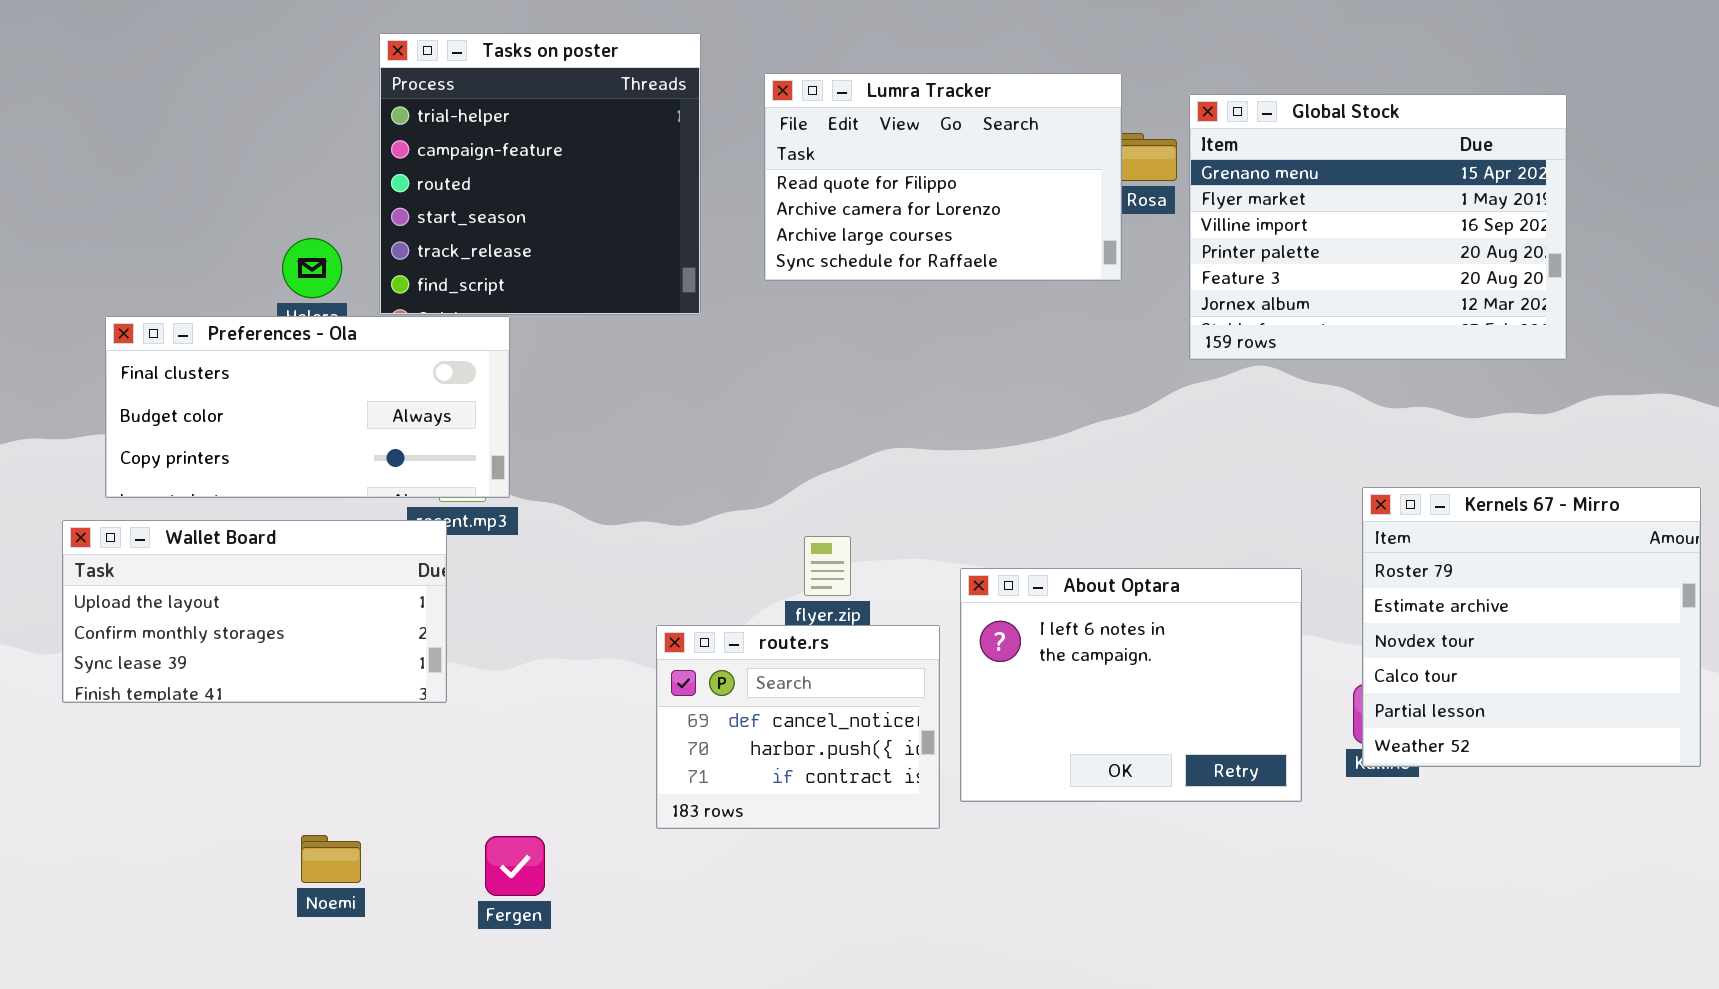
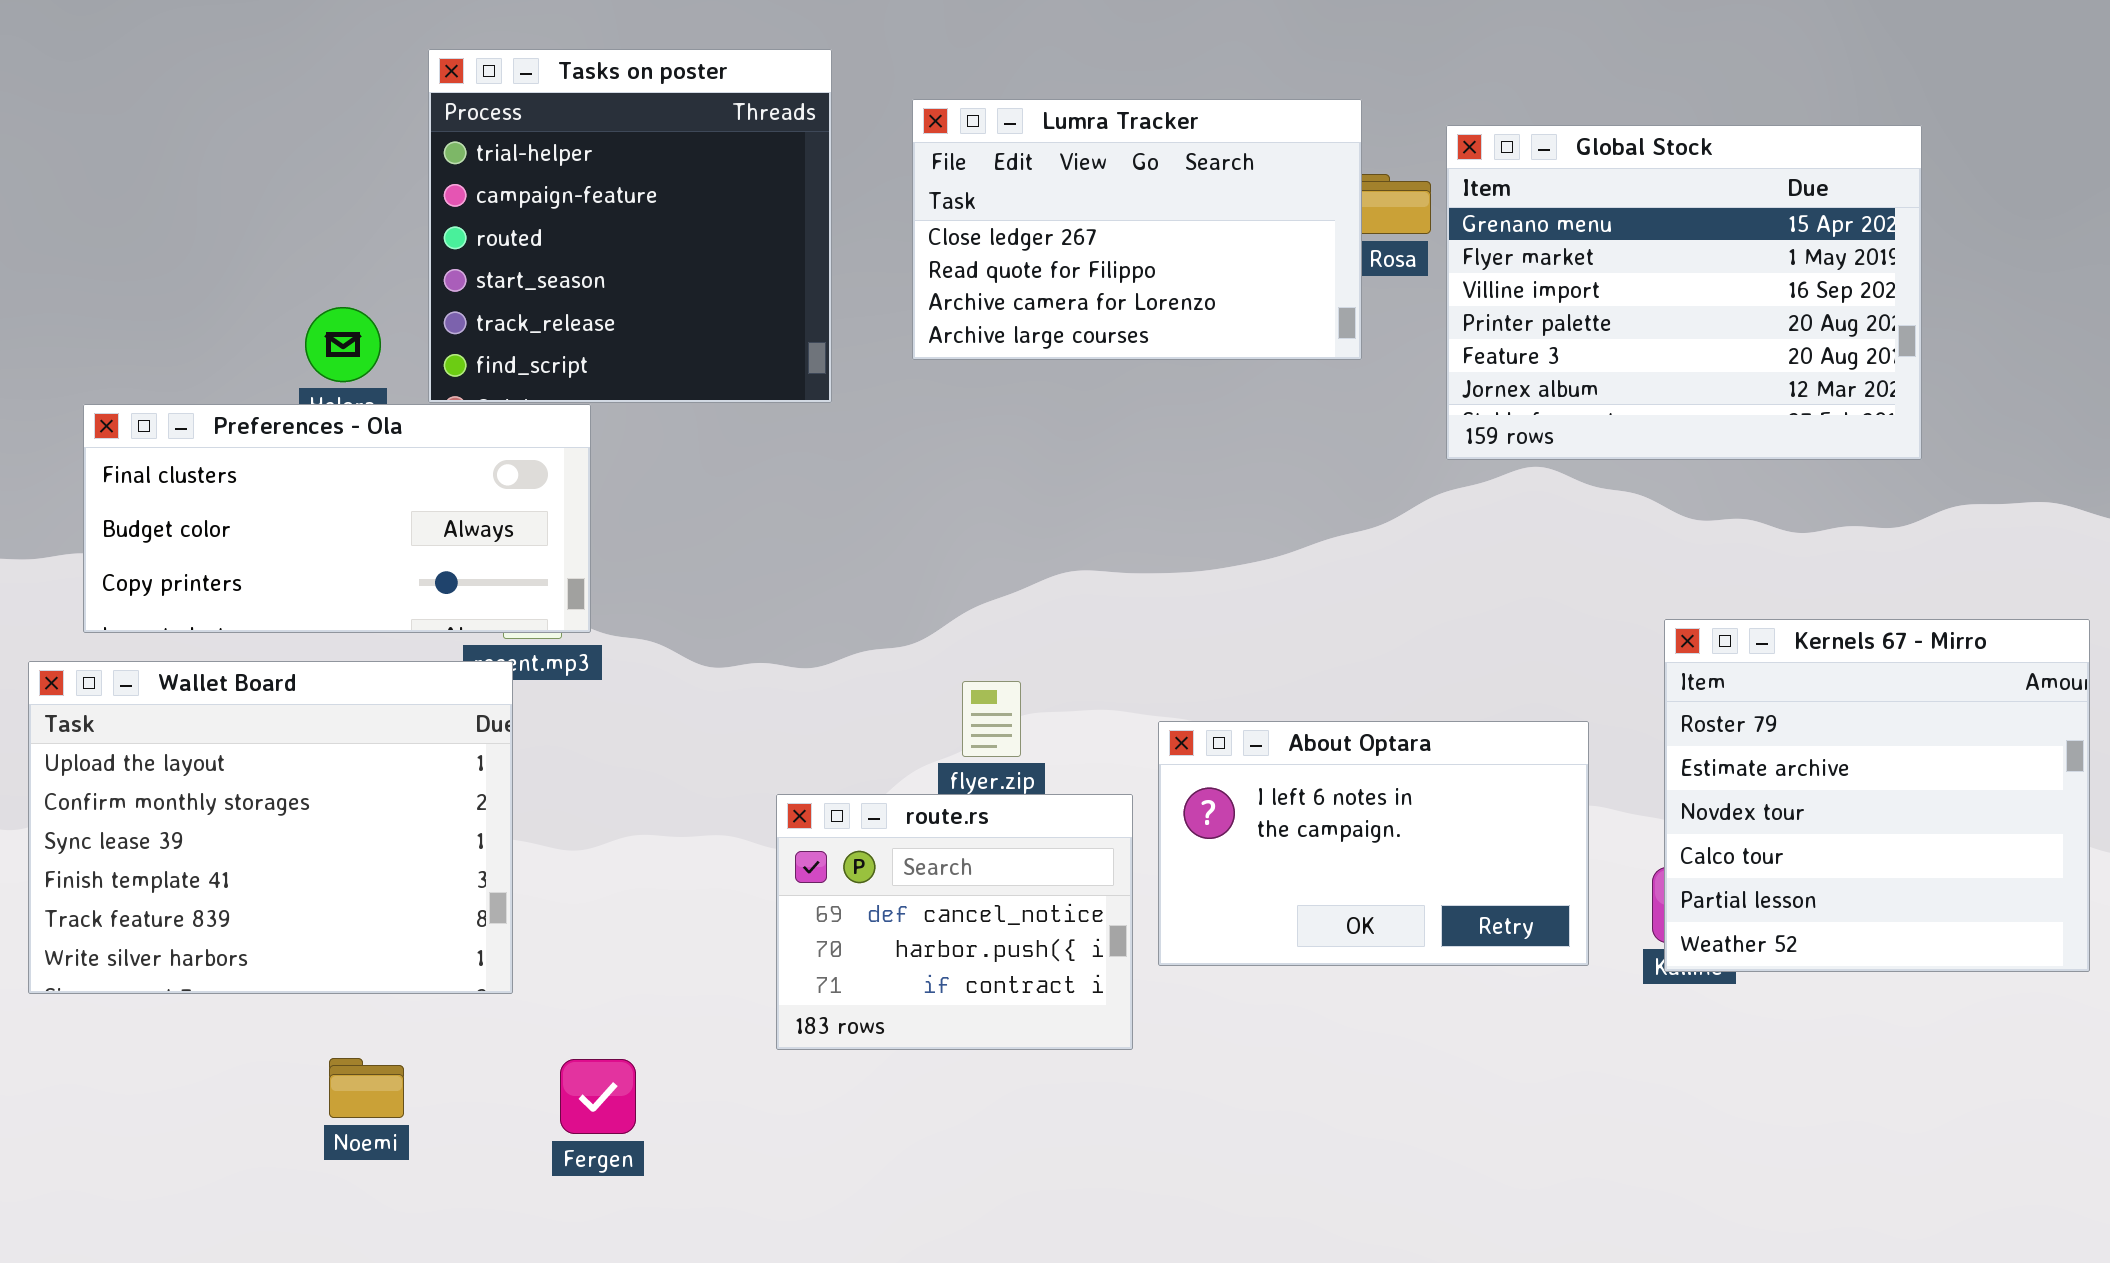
Lumra Tracker: [764,73,1122,281] -> [912,99,1362,360], scrolled up 1 row
Wallet Board: [62,520,447,703] -> [28,661,513,994], resized
About Optara: [960,568,1302,802] -> [1158,721,1589,966], resized

